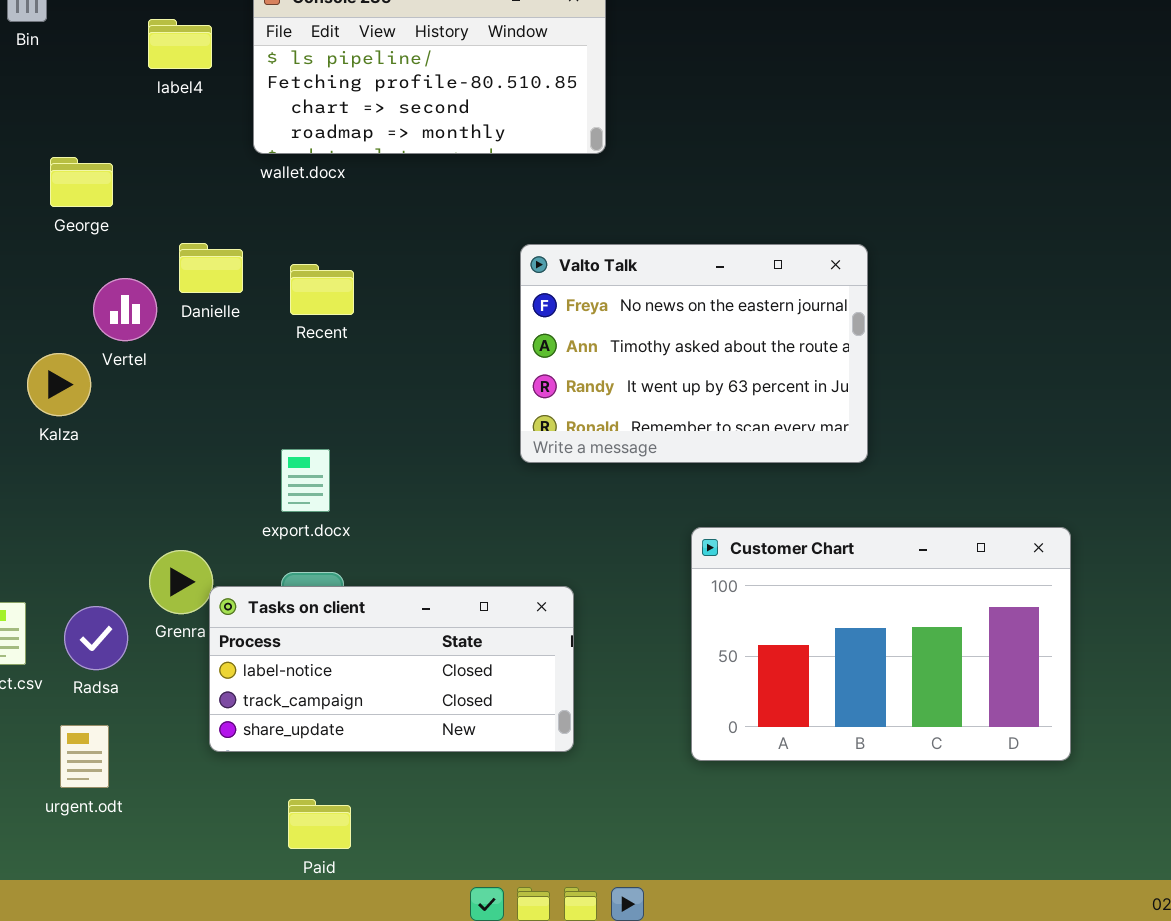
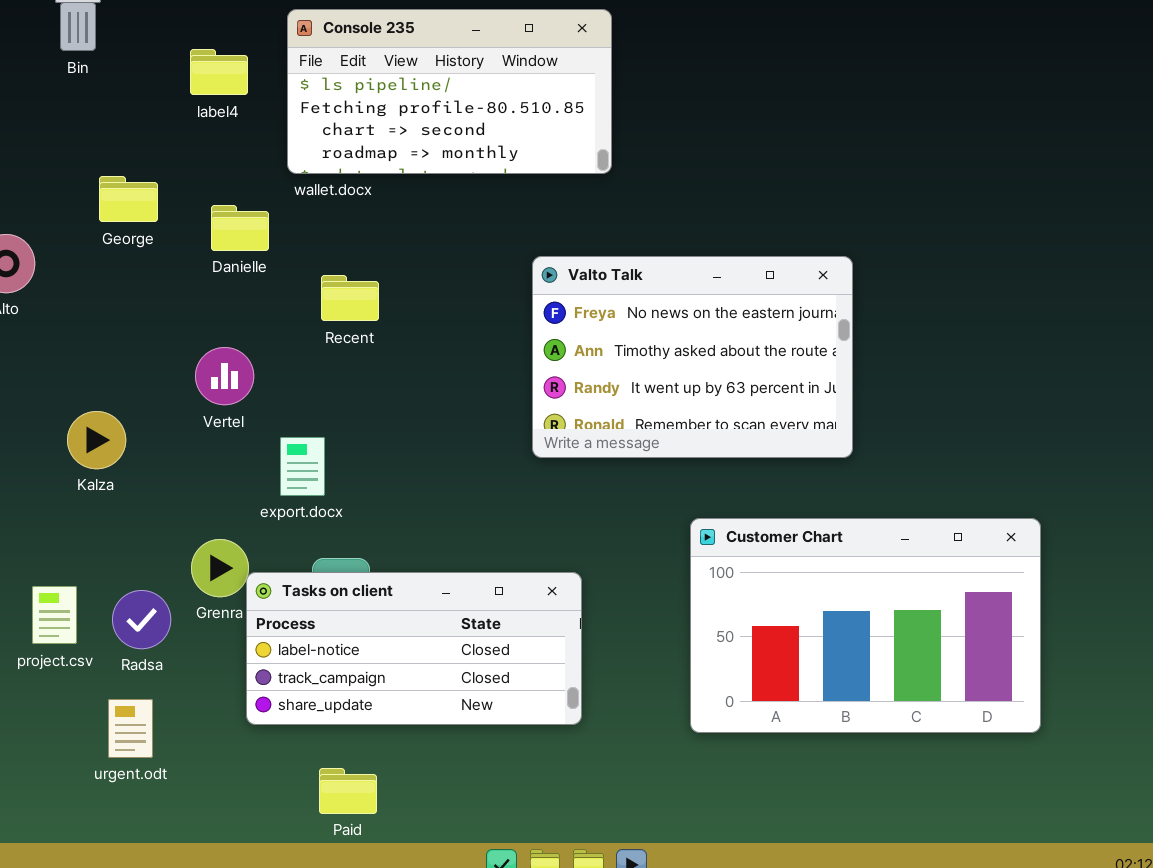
Danielle: [179,243,243,293] -> [211,205,269,251], moved
Vertel: [93,278,157,341] -> [195,347,254,405], moved
Kalza: [27,353,91,416] -> [67,411,126,469], moved
export.docx: [281,449,330,512] -> [280,437,325,496], moved

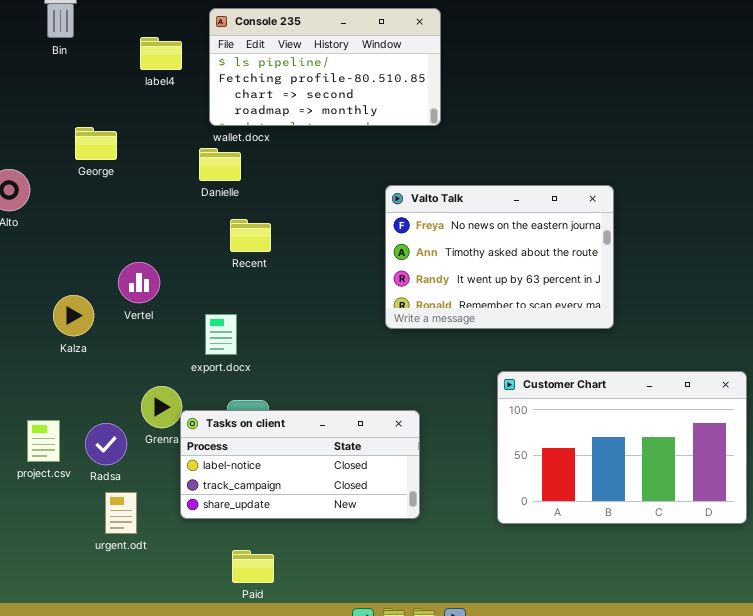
Danielle: [211,205,269,251] -> [199,148,241,181], moved
Recent: [321,275,379,321] -> [230,219,271,252], moved
Vertel: [195,347,254,405] -> [118,262,160,303], moved
urgent.odt: [108,699,153,758] -> [105,492,137,534], moved

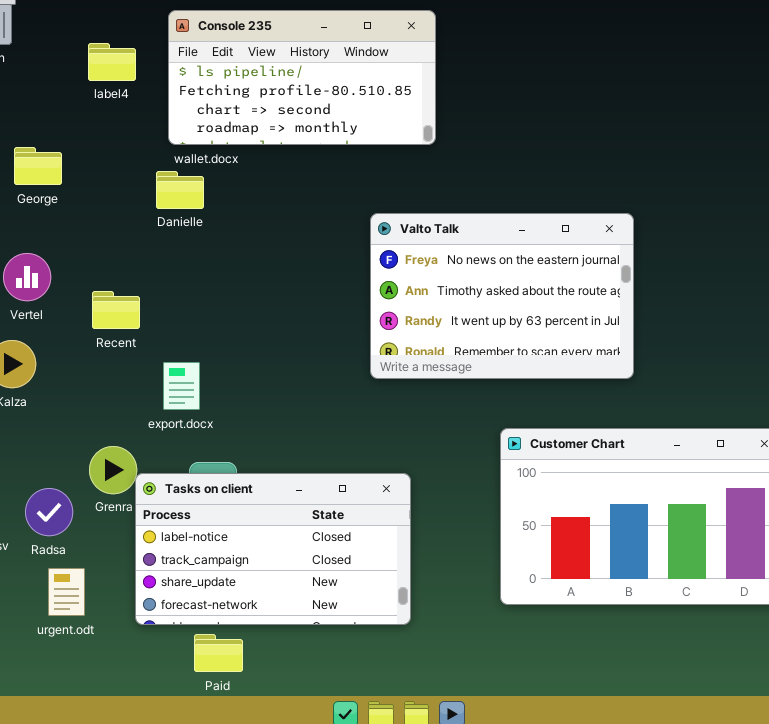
Recent: [230,219,271,252] -> [92,291,140,329], moved
Vertel: [118,262,160,303] -> [3,253,51,301], moved
Tasks on client: [180,410,420,519] -> [135,473,411,625], resized

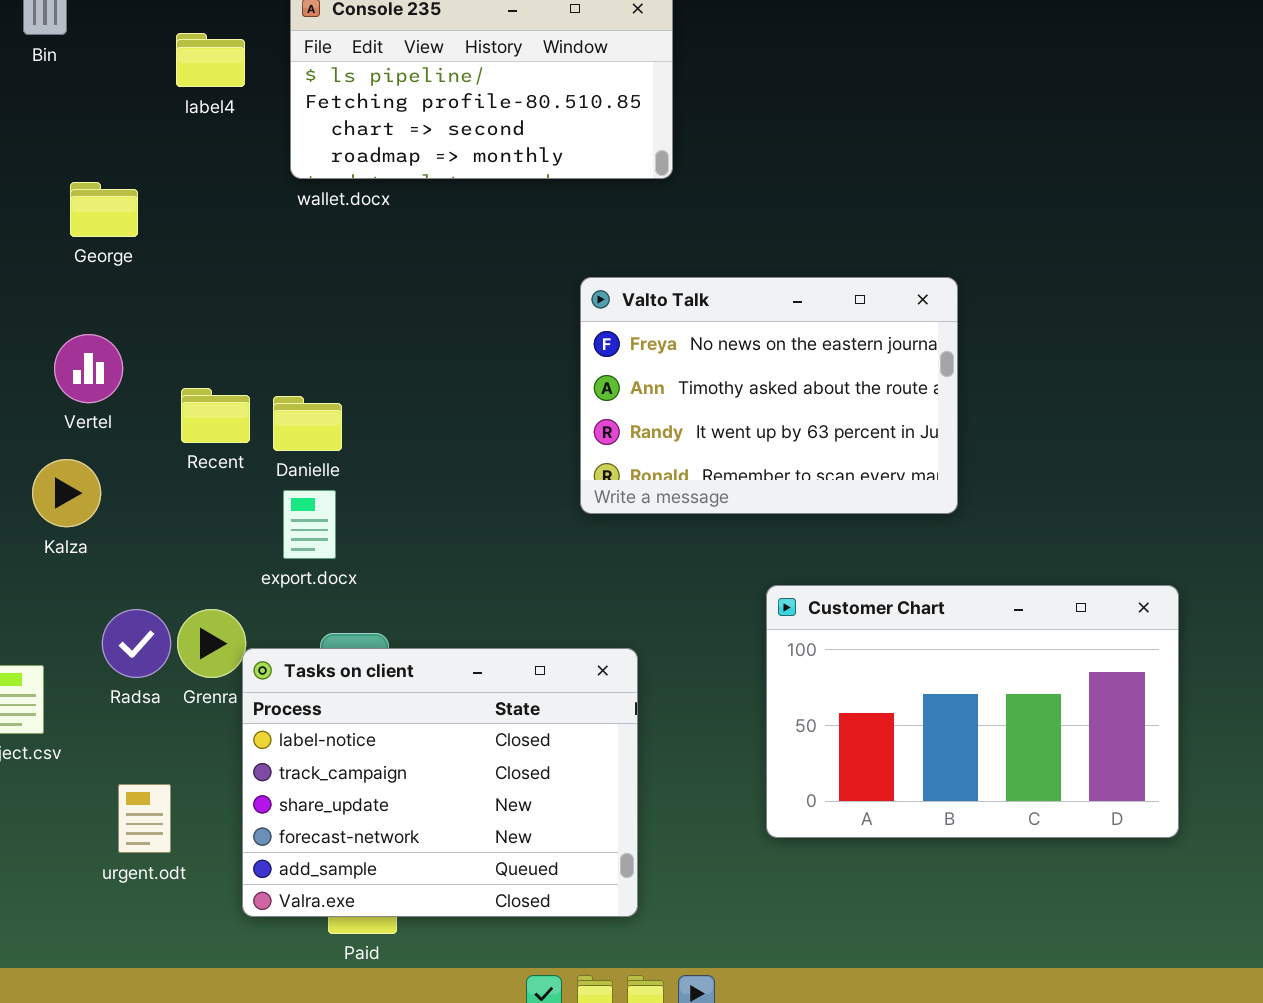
Danielle: [156,171,204,209] -> [273,396,342,451], moved
Tasks on client: [135,473,411,625] -> [242,648,638,917], resized
Radsa: [25,488,73,536] -> [102,609,171,678], moved

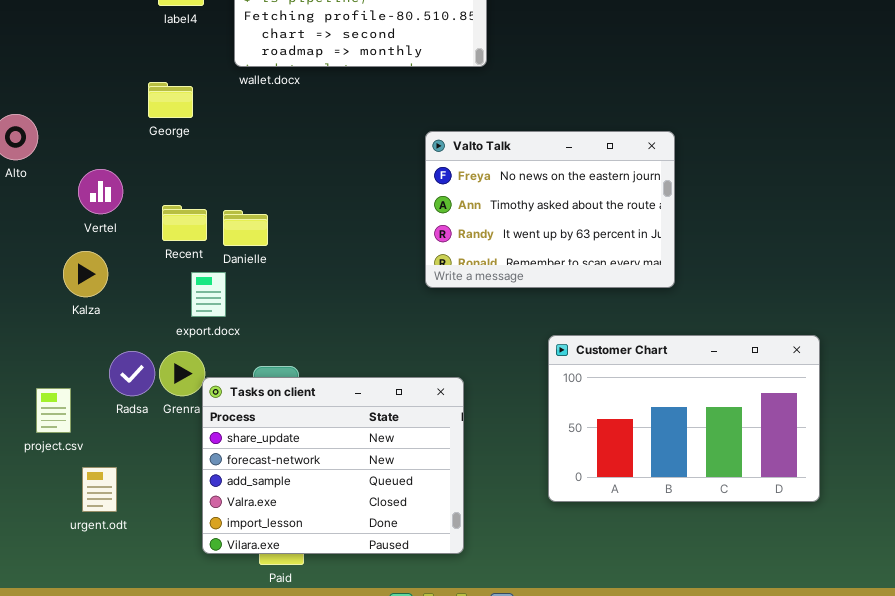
George: [70,182,138,237] -> [148,82,193,118], moved
export.docx: [283,490,336,559] -> [191,272,226,317], moved
Tasks on client: [242,648,638,917] -> [202,377,464,554], scrolled down 2 rows
urgent.odt: [118,784,171,853] -> [82,467,117,512], moved

